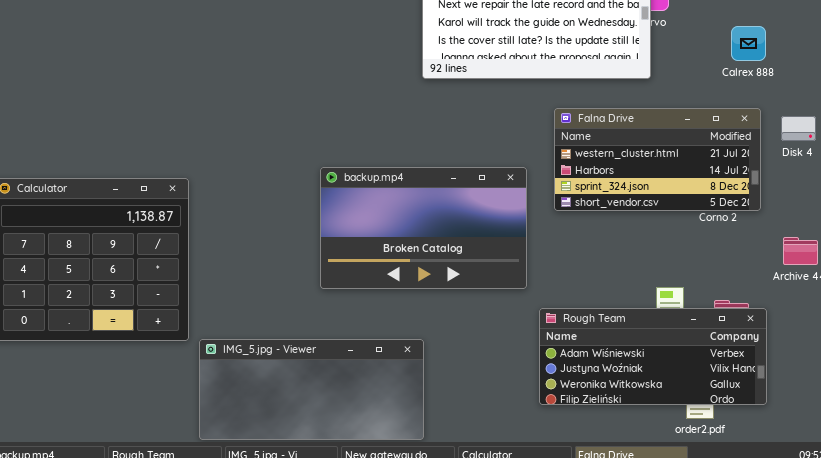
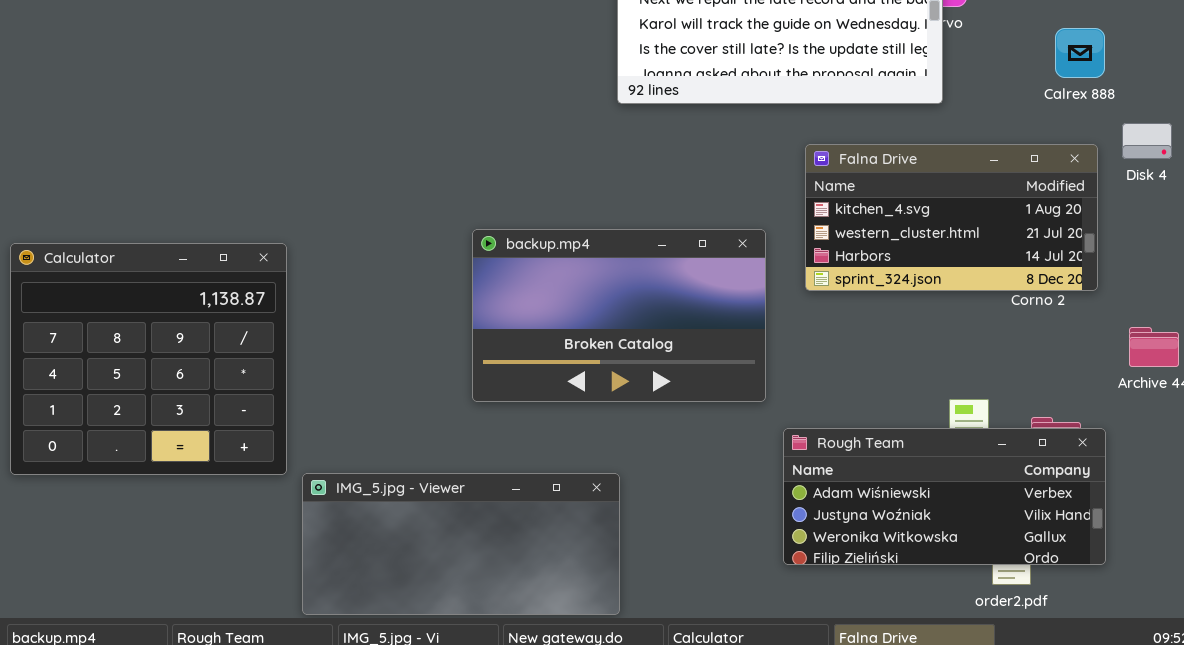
Falna Drive: [554,108,761,211] -> [805,144,1098,291], scrolled up 1 row
Disk 4: [781,116,816,141] -> [1122,123,1172,159], moved

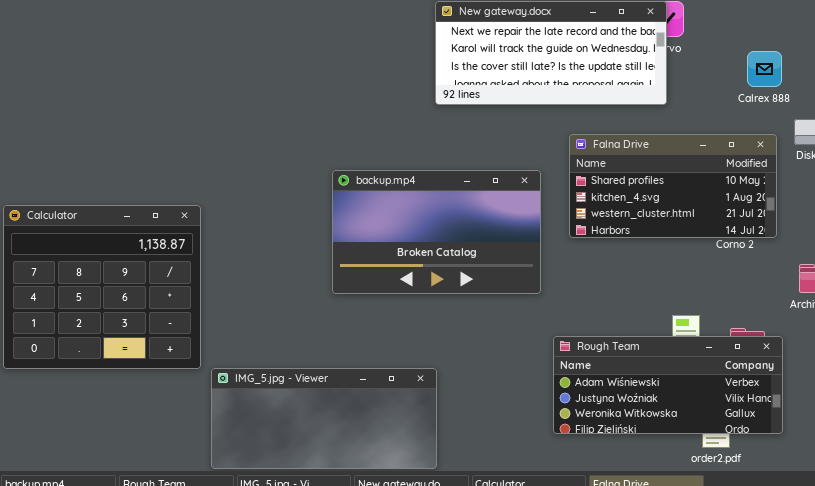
Falna Drive: [805,144,1098,291] -> [569,134,777,238], scrolled up 1 row
backup.mp4: [472,229,766,402] -> [332,170,541,294], moved

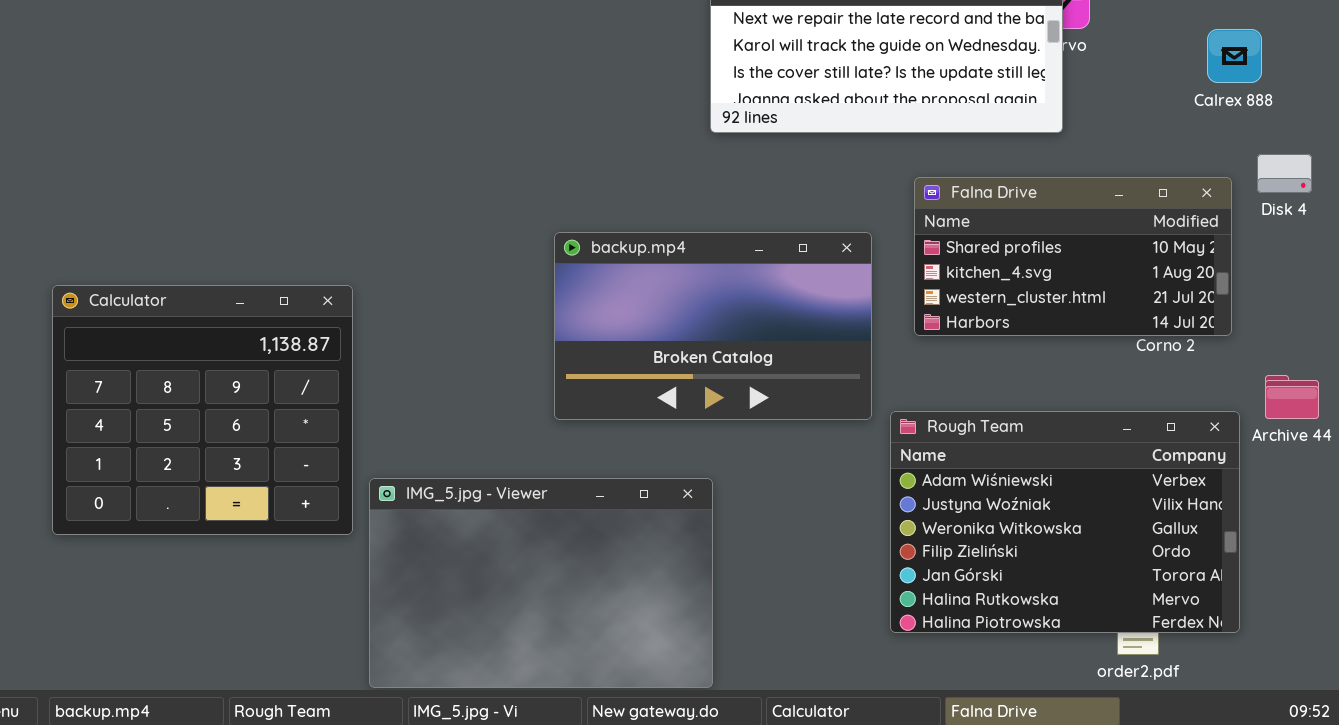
Calrex 888: [747,51,782,87] -> [1207,29,1262,83], moved
Rough Team: [553,336,783,434] -> [890,411,1240,633], resized
IMG_5.jpg - Viewer: [211,368,437,469] -> [369,478,713,688], resized

